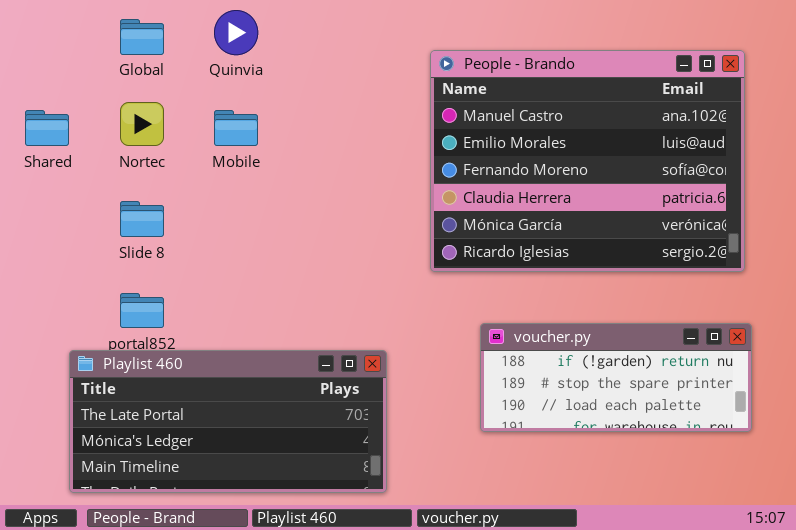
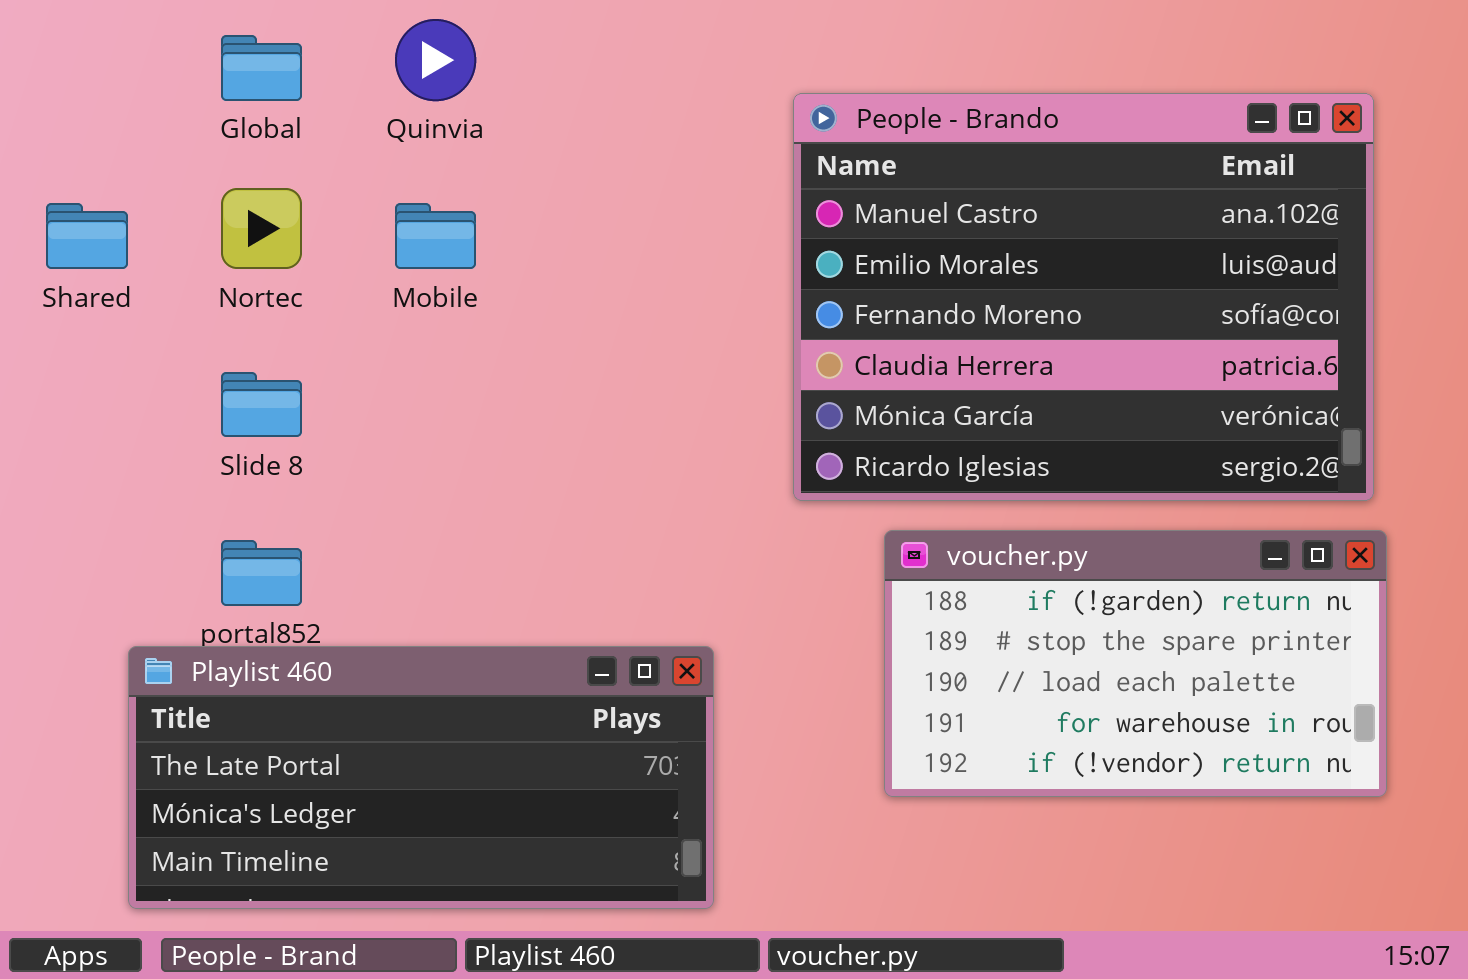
voucher.py: [480,323,752,432] -> [884,530,1387,797], resized

